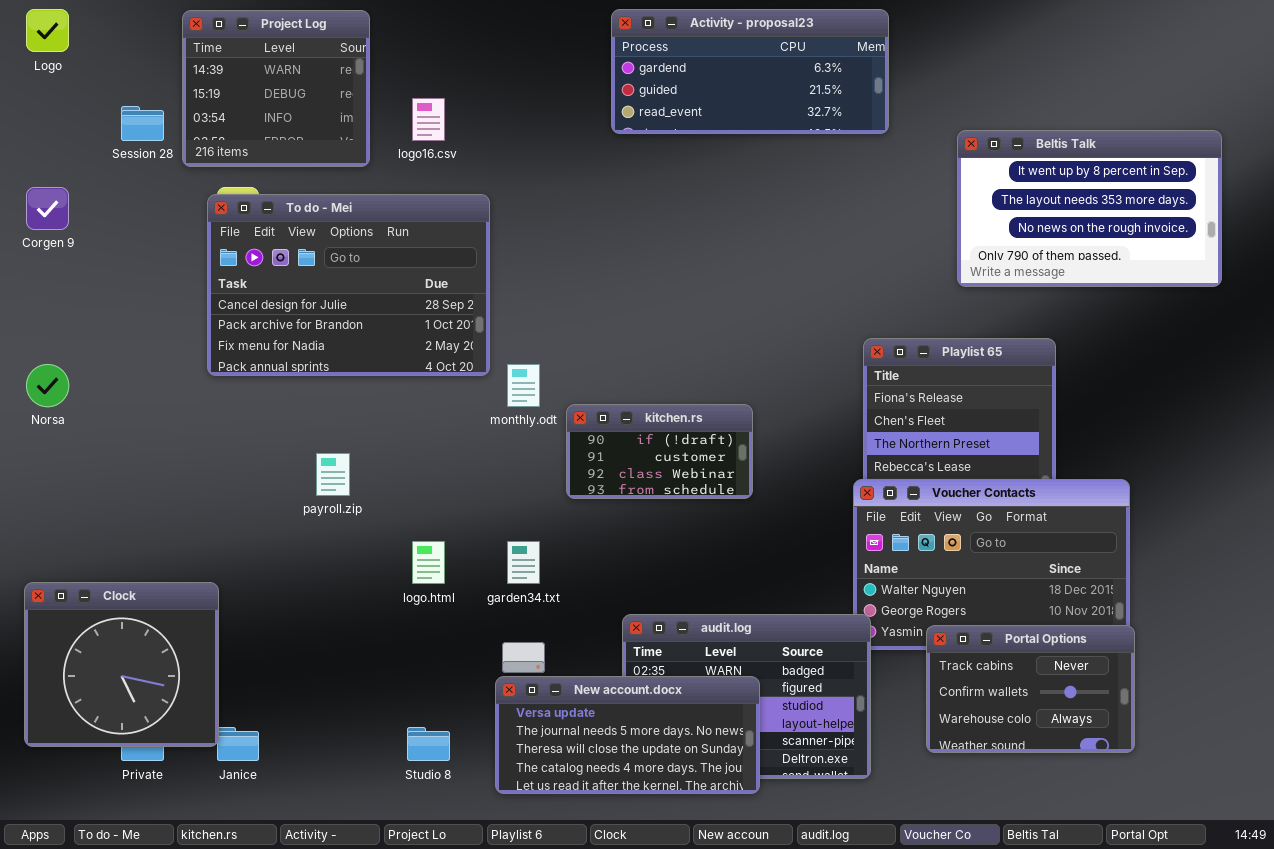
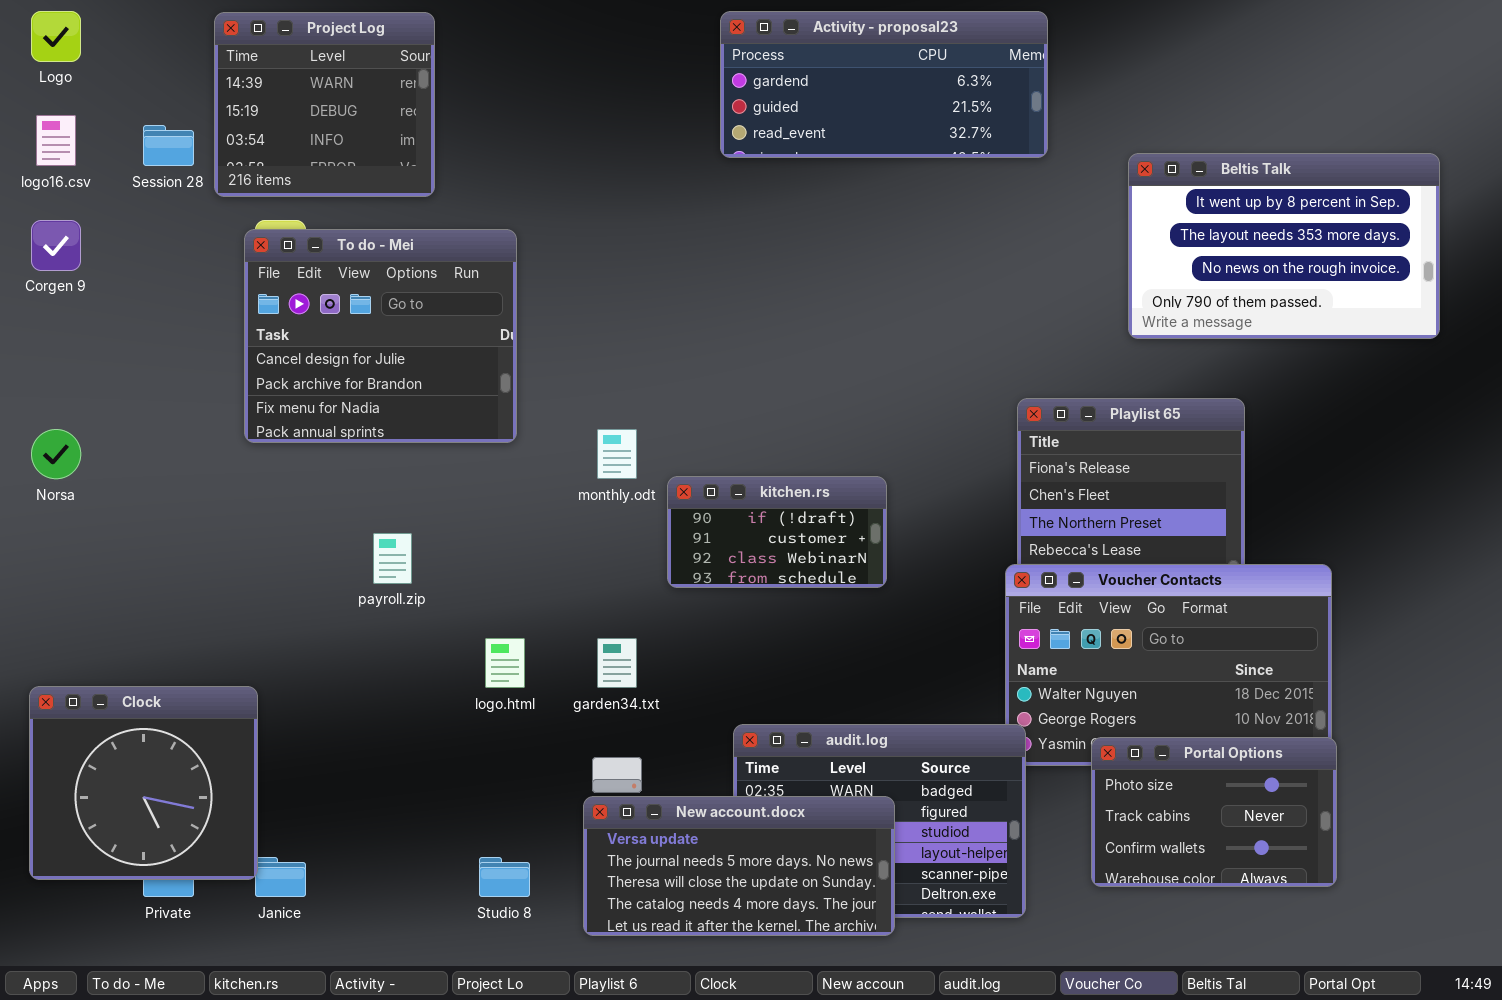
logo16.csv: [412,98,445,141] -> [36,115,76,166], moved
To do - Mei: [207,194,490,376] -> [244,229,517,443], resized
Portal Options: [926,625,1135,753] -> [1091,737,1337,887], scrolled up 1 row

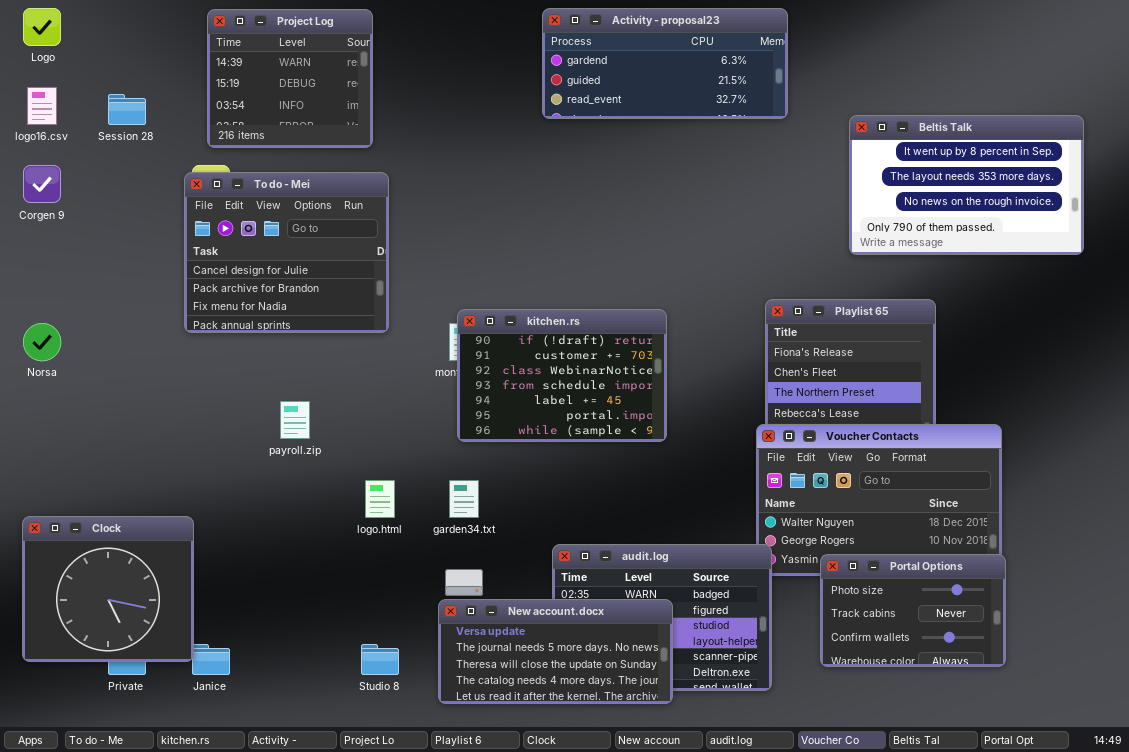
Project Log: [214,12,435,197] -> [207,9,373,148], moved
kitchen.rs: [667,476,887,588] -> [457,309,667,442], resized

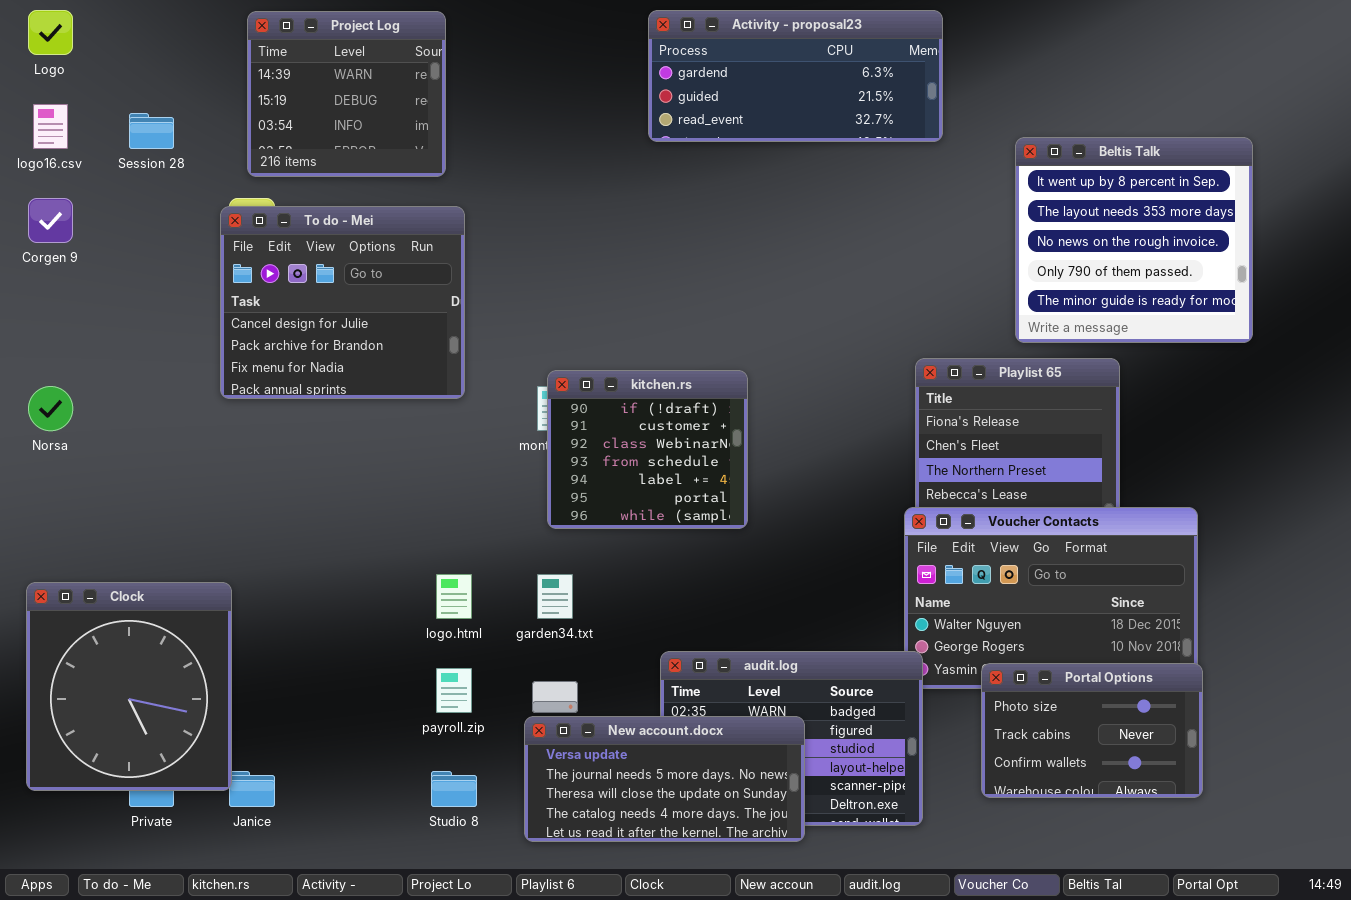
Beltis Talk: [849,115,1084,255] -> [1015,137,1253,343], resized
kitchen.rs: [457,309,667,442] -> [547,370,748,529], resized
payroll.zip: [280,401,310,439] -> [436,668,472,713], moved
Clock: [22,516,194,662] -> [26,582,232,791], resized

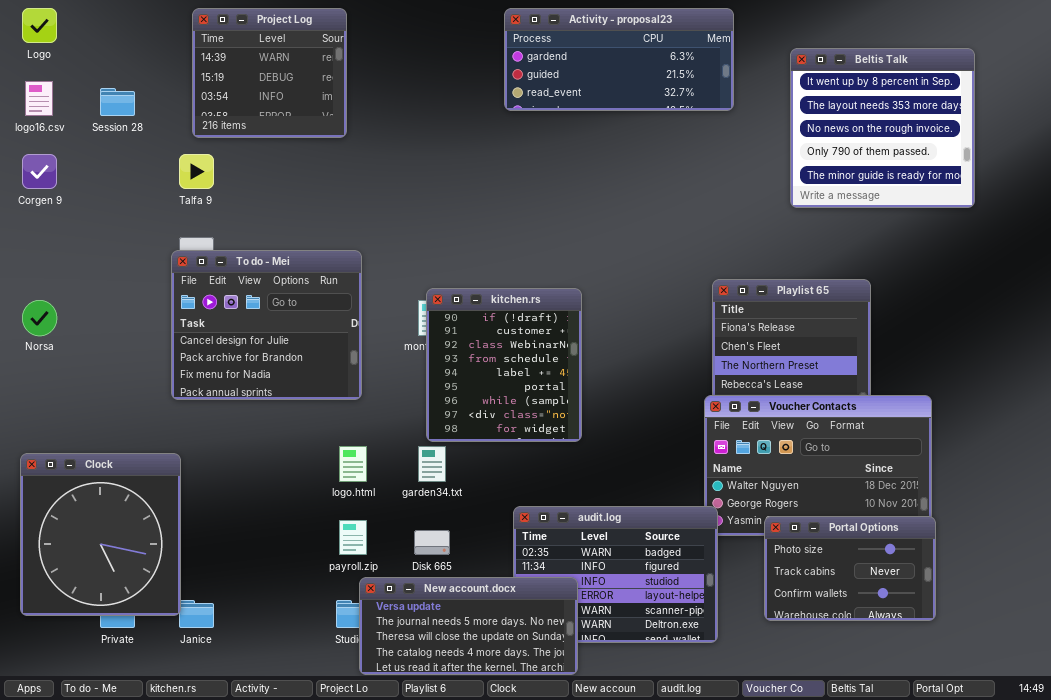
Beltis Talk: [1015,137,1253,343] -> [790,48,975,208], moved
To do - Mei: [220,206,465,399] -> [171,250,362,400], moved
kitchen.rs: [547,370,748,529] -> [426,288,582,442], resized
New account.docx: [524,716,805,842] -> [359,577,578,675], moved

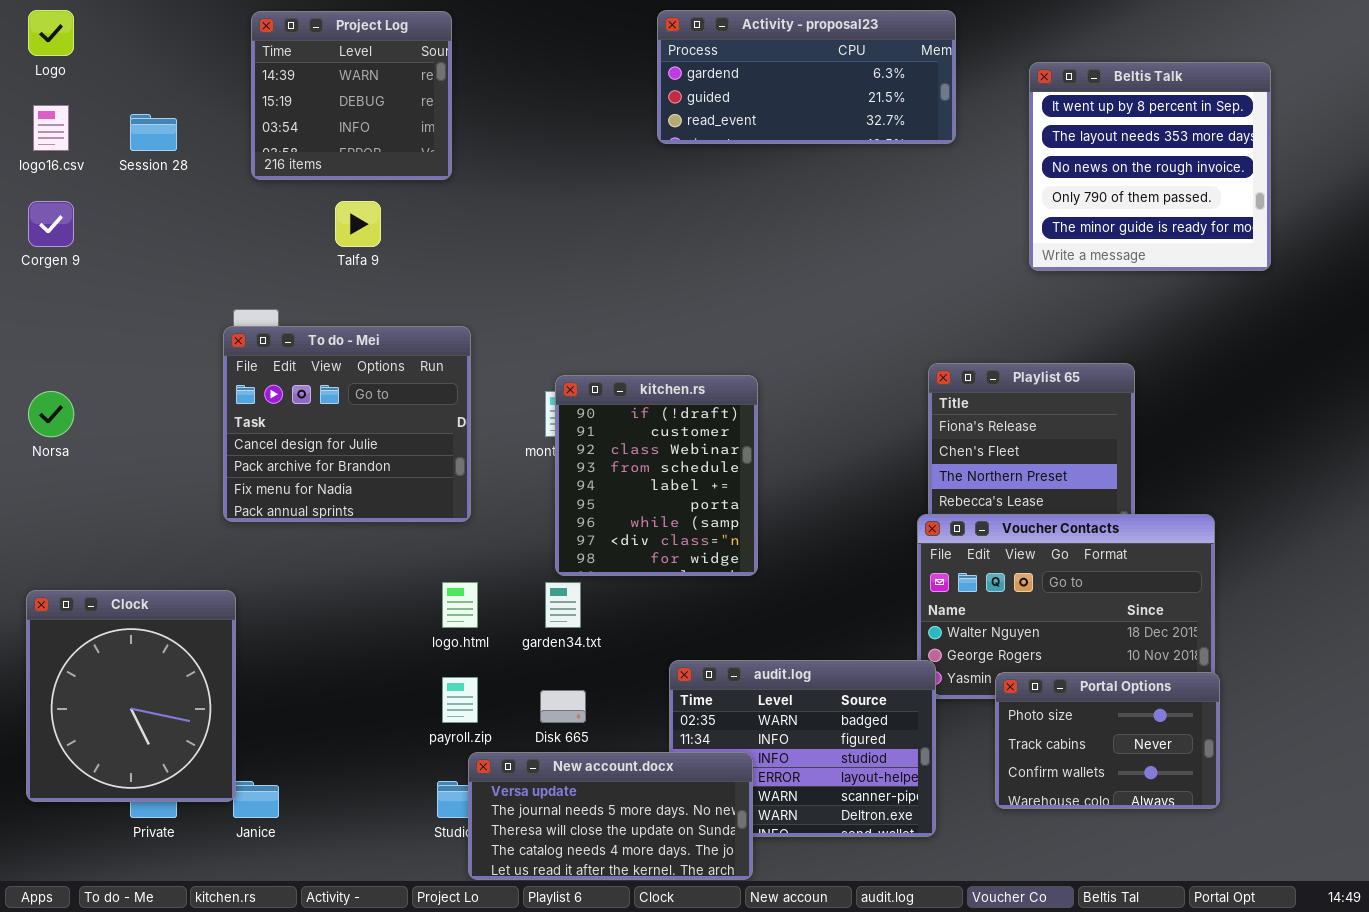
Talfa 9: [179,154,214,189] -> [335,201,381,247], moved

